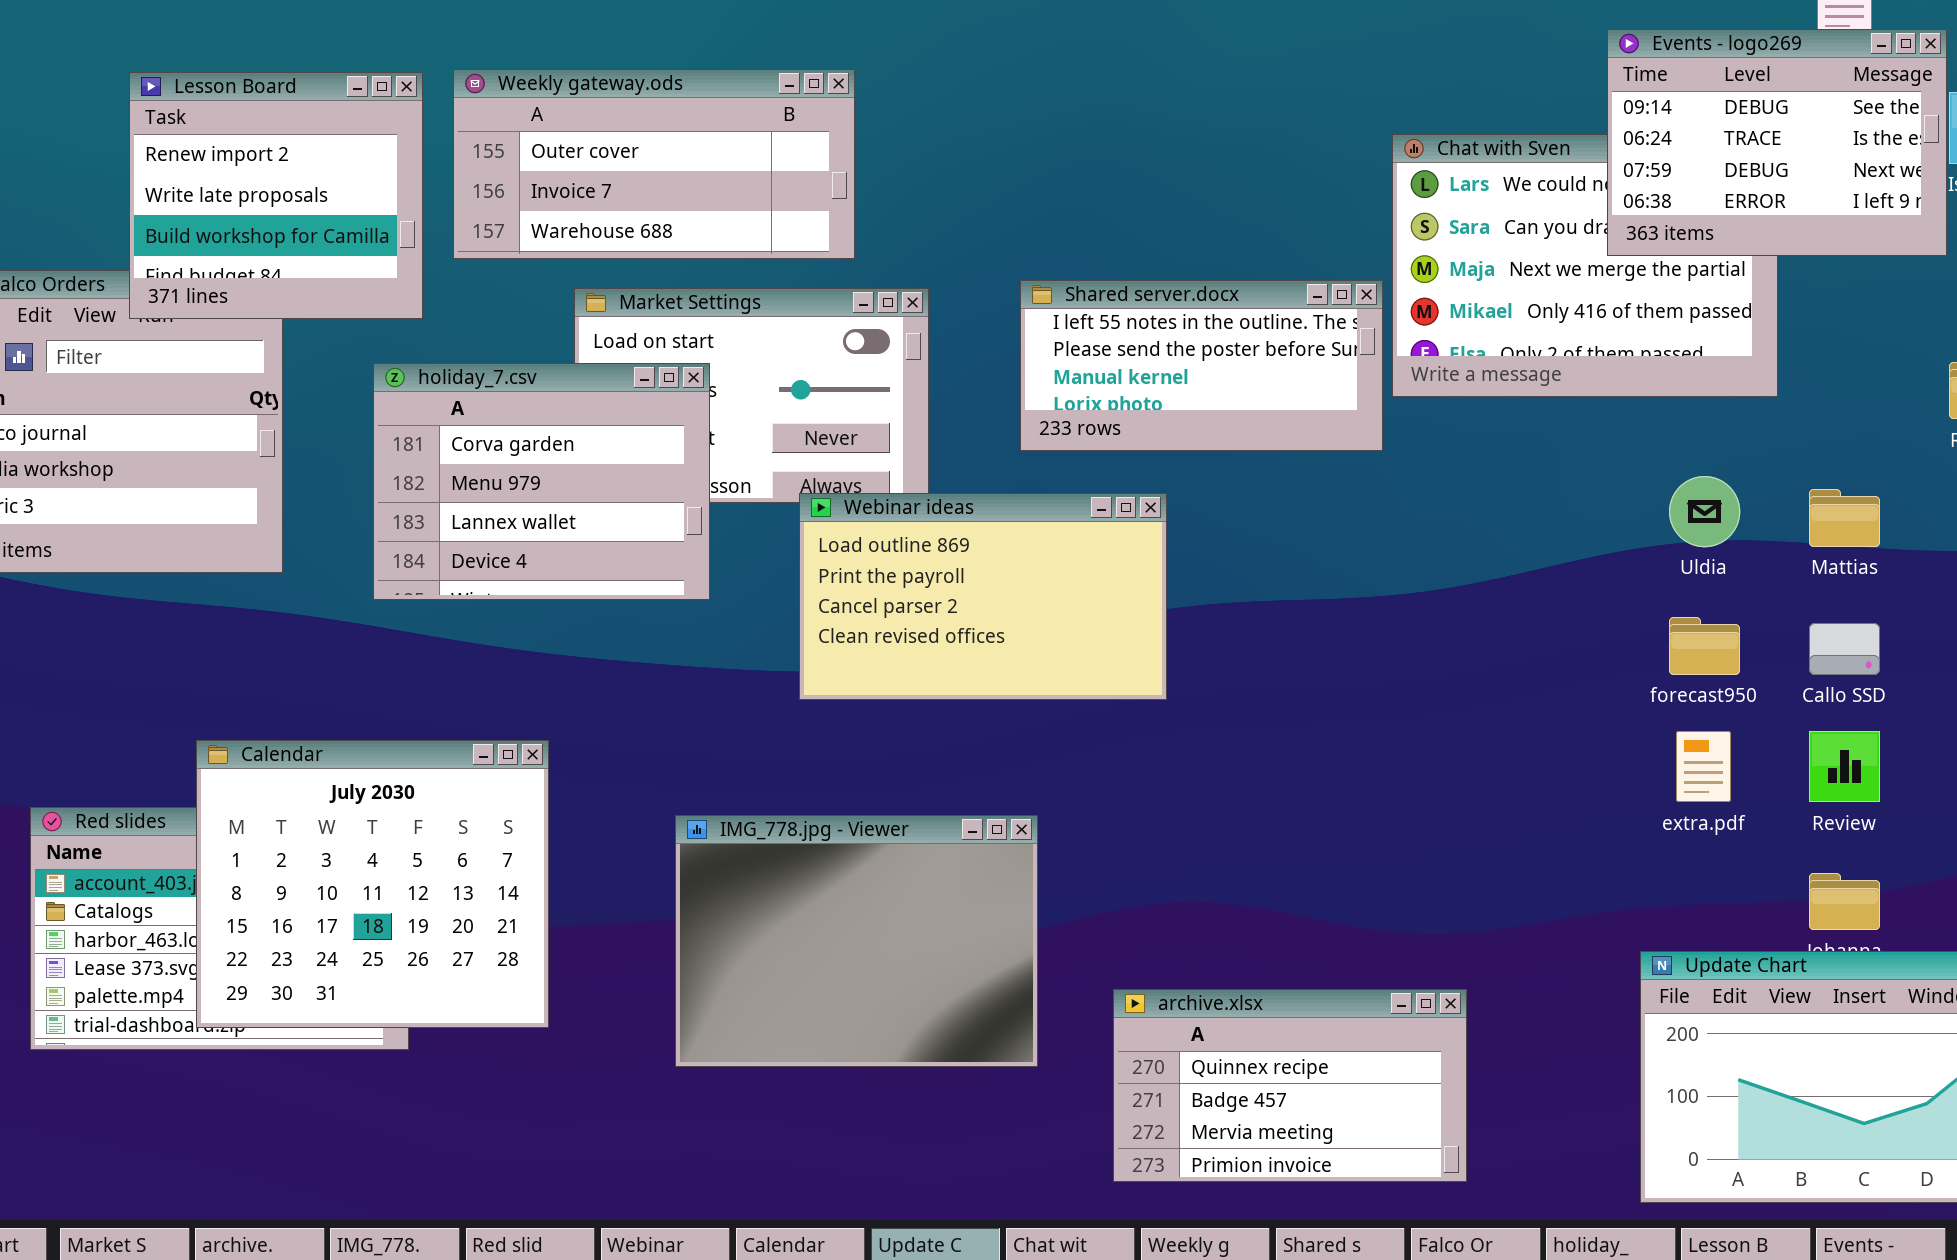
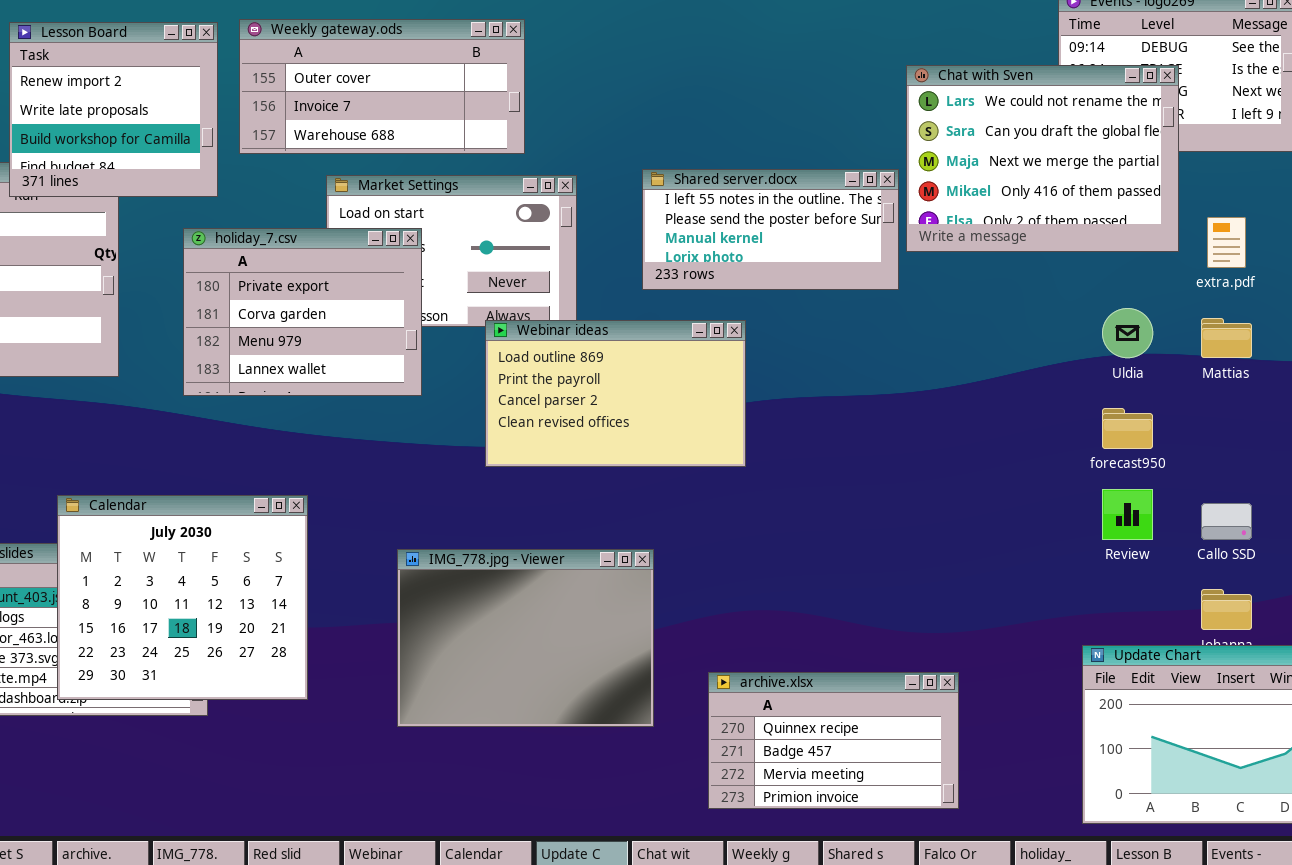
Chat with Sven: [1392,134,1778,397] -> [906,65,1179,252], raised
holiday_7.csv: [373,363,710,600] -> [183,228,422,396], scrolled up 1 row
Callo SSD: [1809,623,1880,675] -> [1201,503,1252,540], moved
extra.pdf: [1676,731,1731,802] -> [1207,217,1246,268], moved
Review: [1809,731,1880,802] -> [1102,489,1153,540], moved

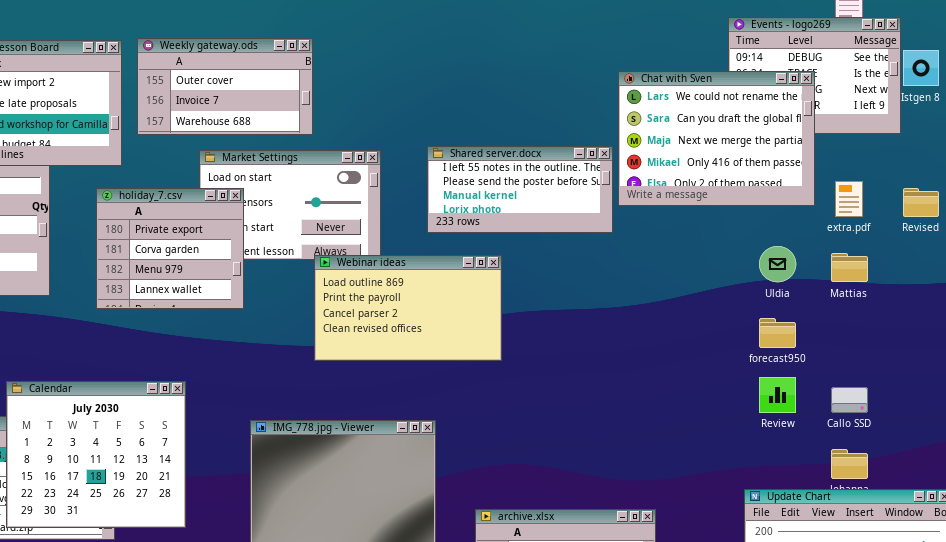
Weekly gateway.ods: [239,19,525,154] -> [137,38,313,135], resized
holiday_7.csv: [183,228,422,396] -> [96,188,244,309], resized

